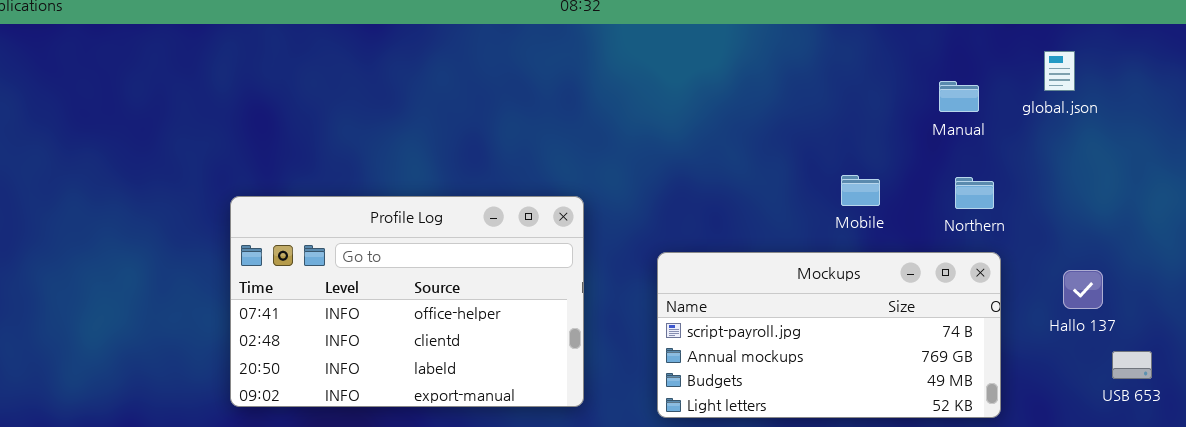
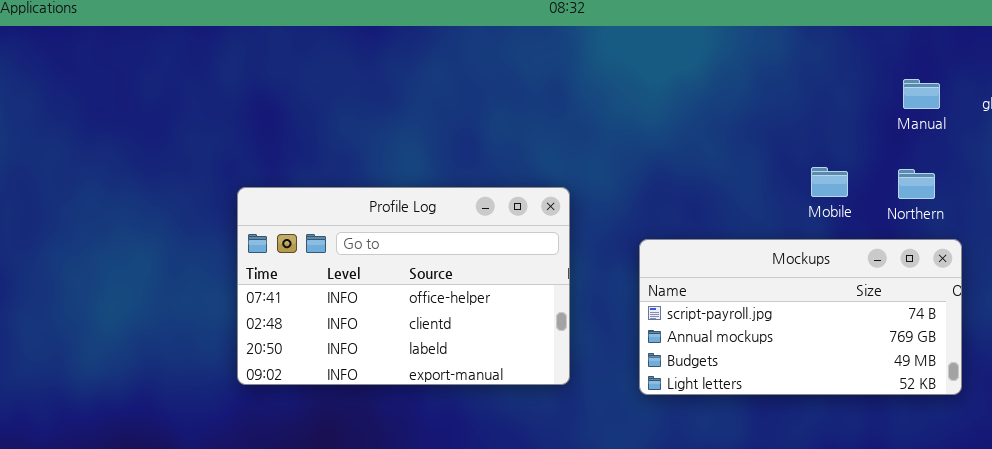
Northern: [955,177,994,209] -> [898,169,935,199], moved

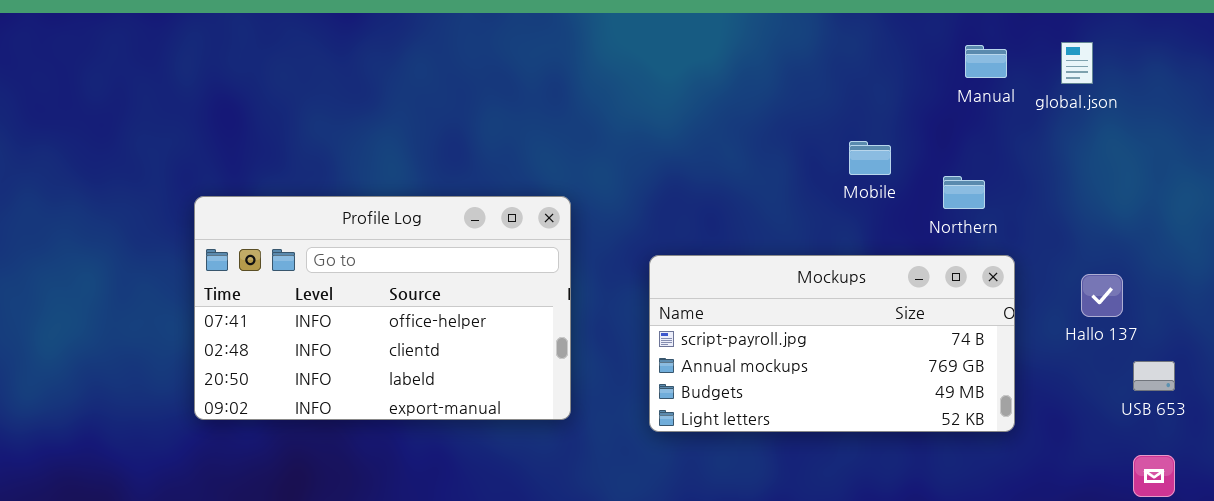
Manual: [903,79,940,109] -> [965,45,1007,78], moved
Mobile: [811,167,848,197] -> [849,141,891,175], moved

